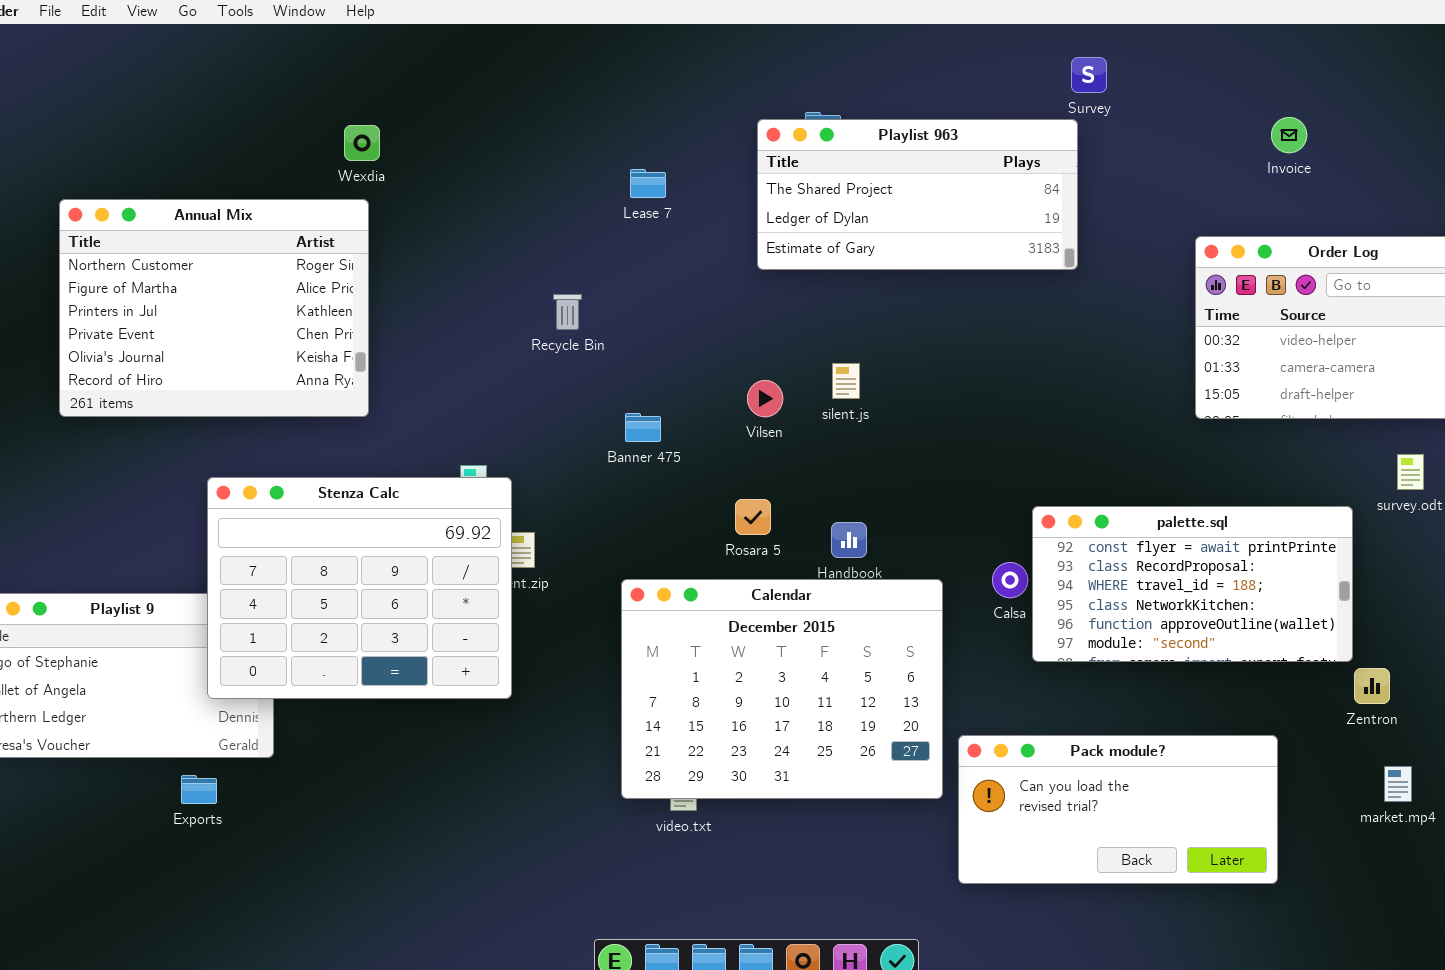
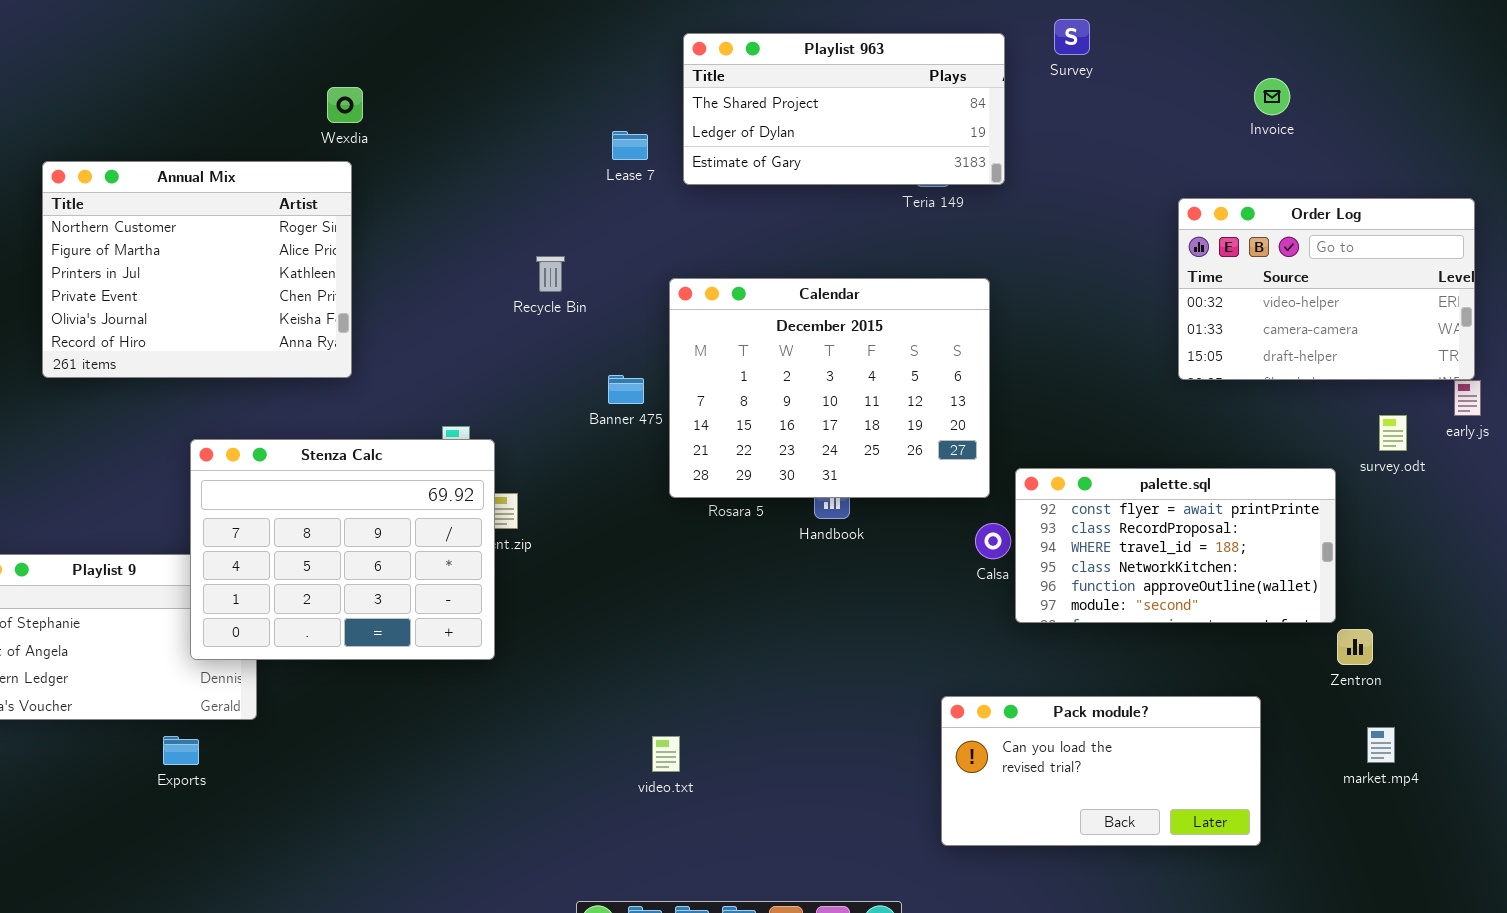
Playlist 963: [757,119,1078,270] -> [683,33,1005,185], moved
Calendar: [621,579,943,799] -> [669,278,990,498], moved

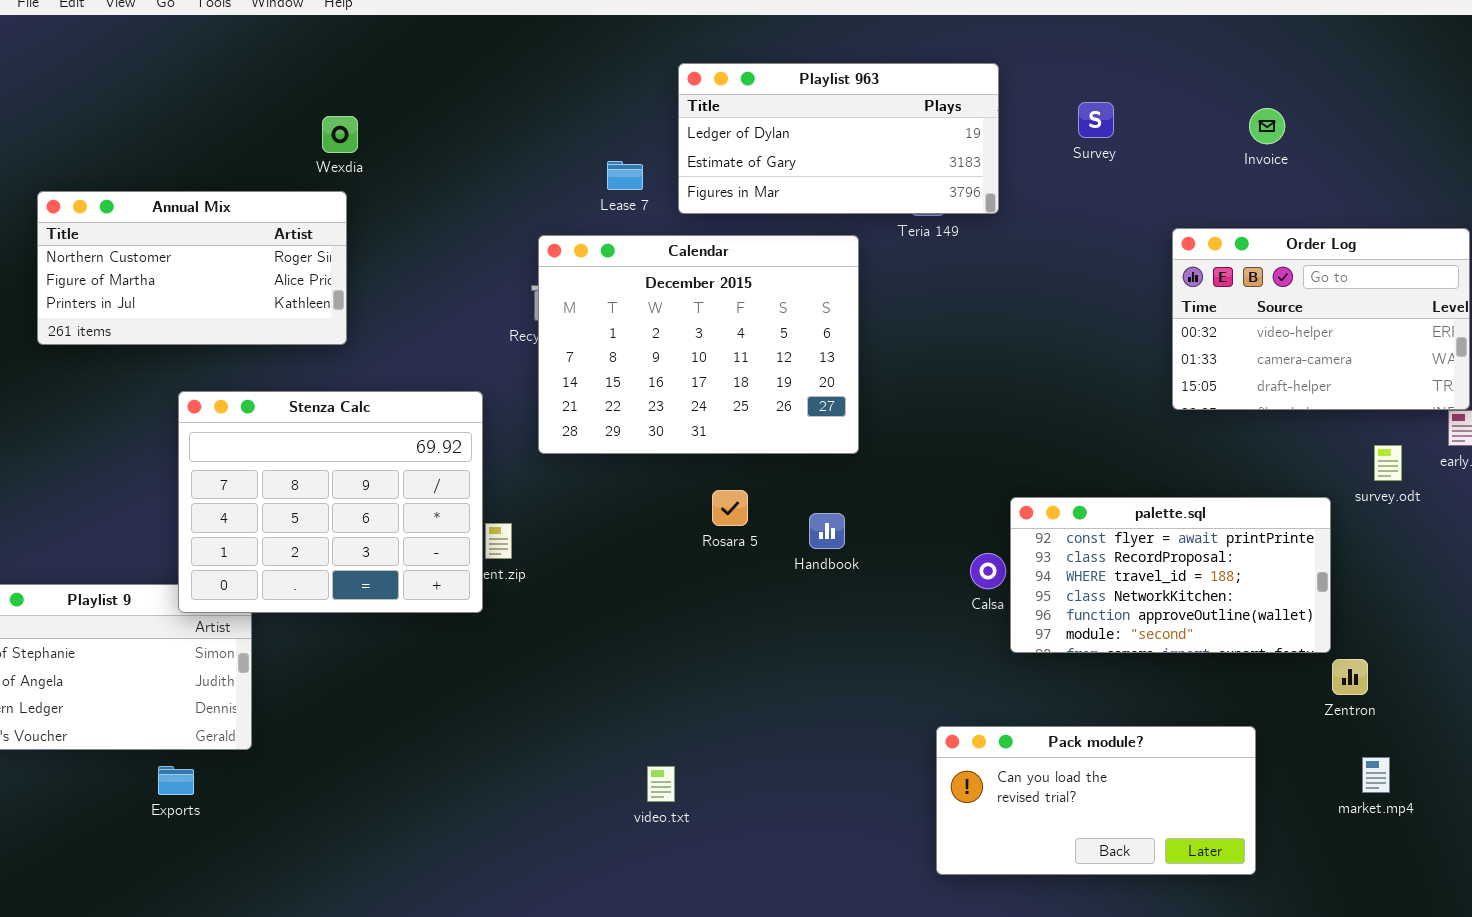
Survey: [1054,19,1090,55] -> [1078,102,1114,138], moved
Playlist 963: [683,33,1005,185] -> [678,63,999,214], scrolled down 1 row
Annual Mix: [42,161,352,378] -> [37,191,347,345], resized
Calendar: [669,278,990,498] -> [538,235,859,454], moved
Stenza Calc: [190,439,495,660] -> [178,391,483,613], moved

